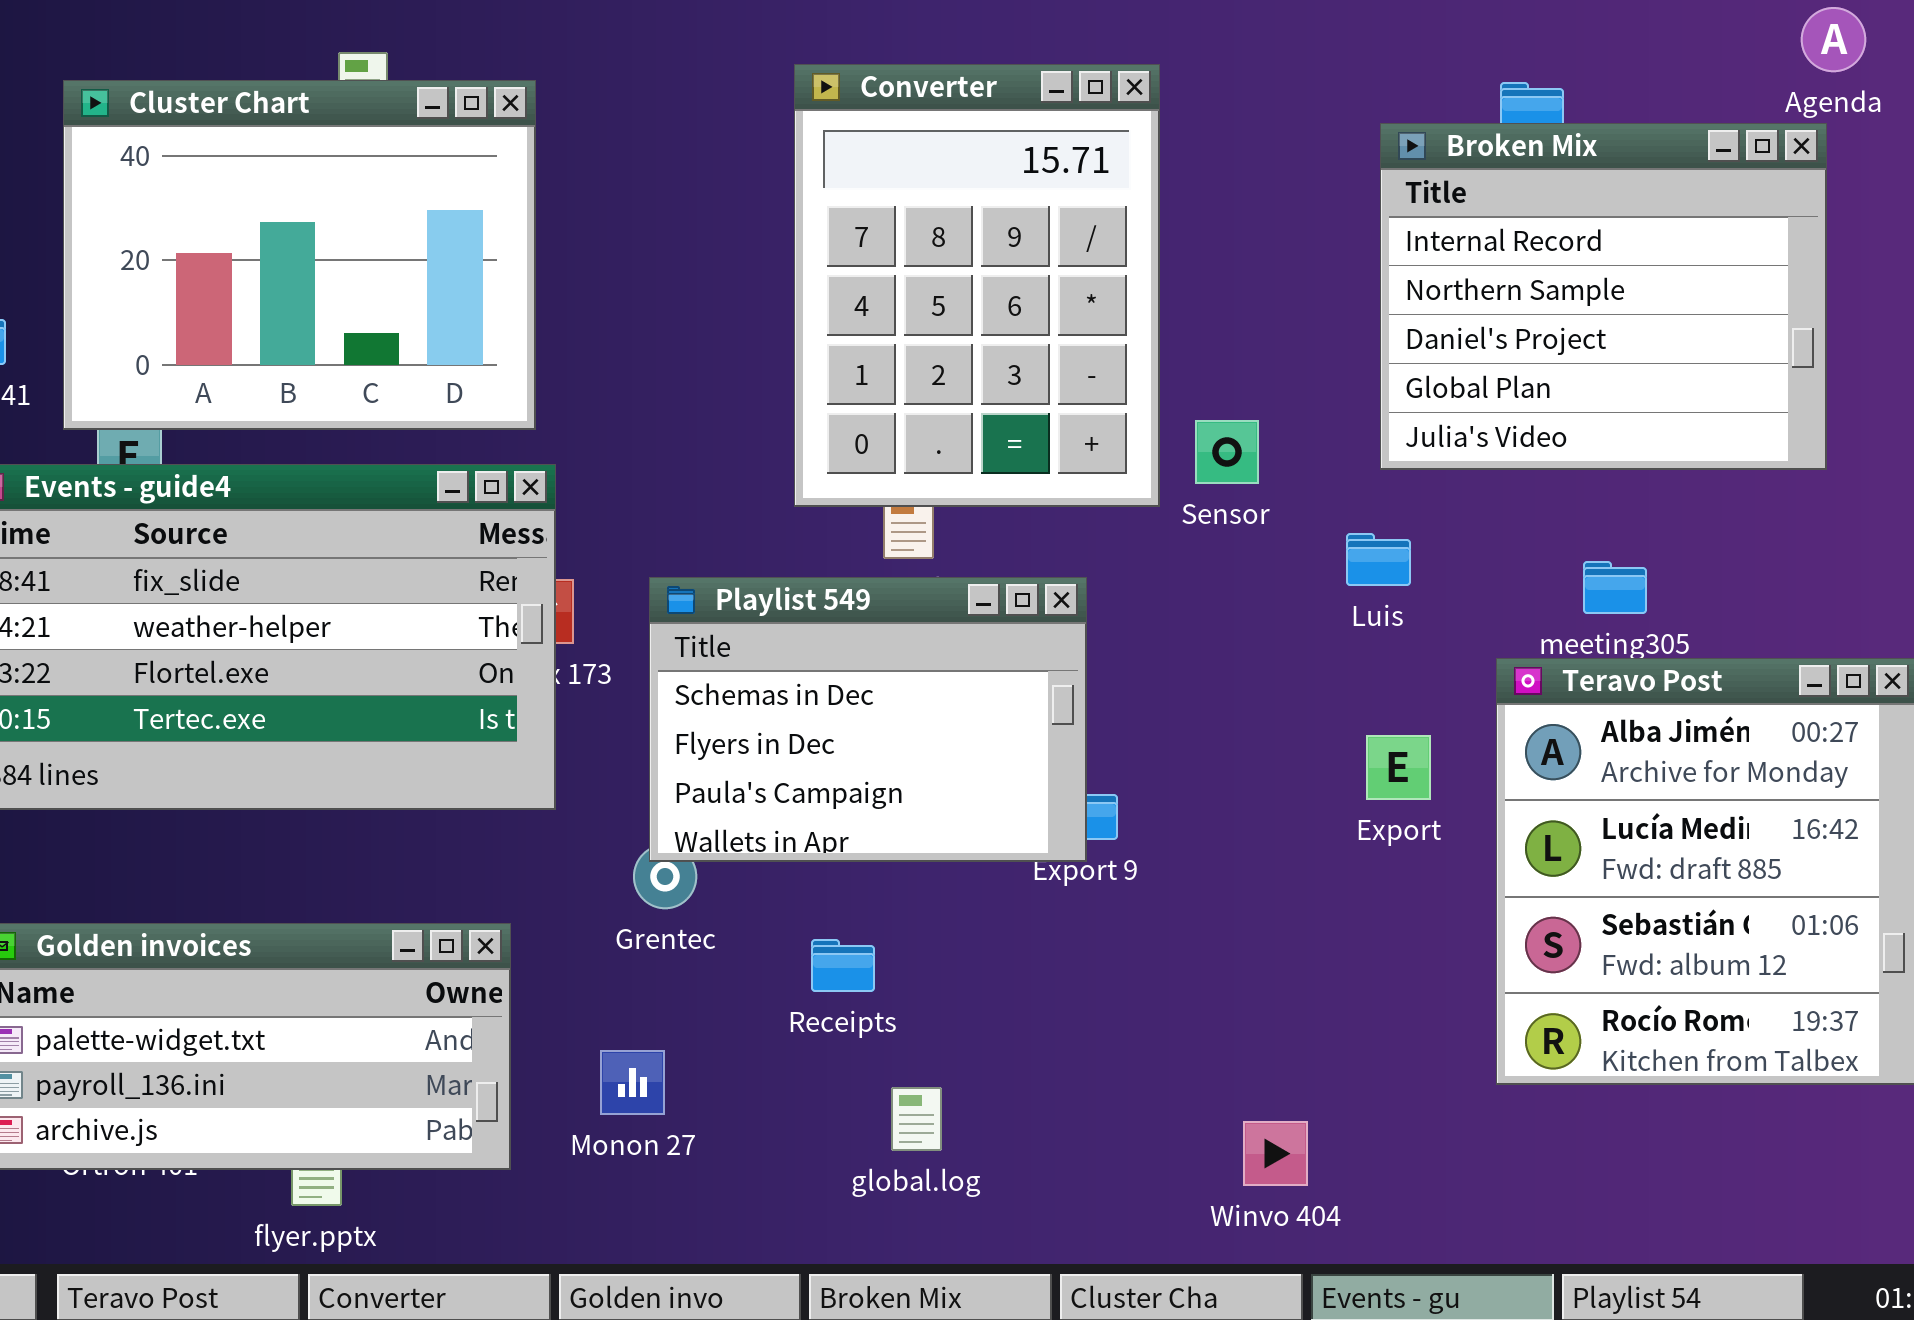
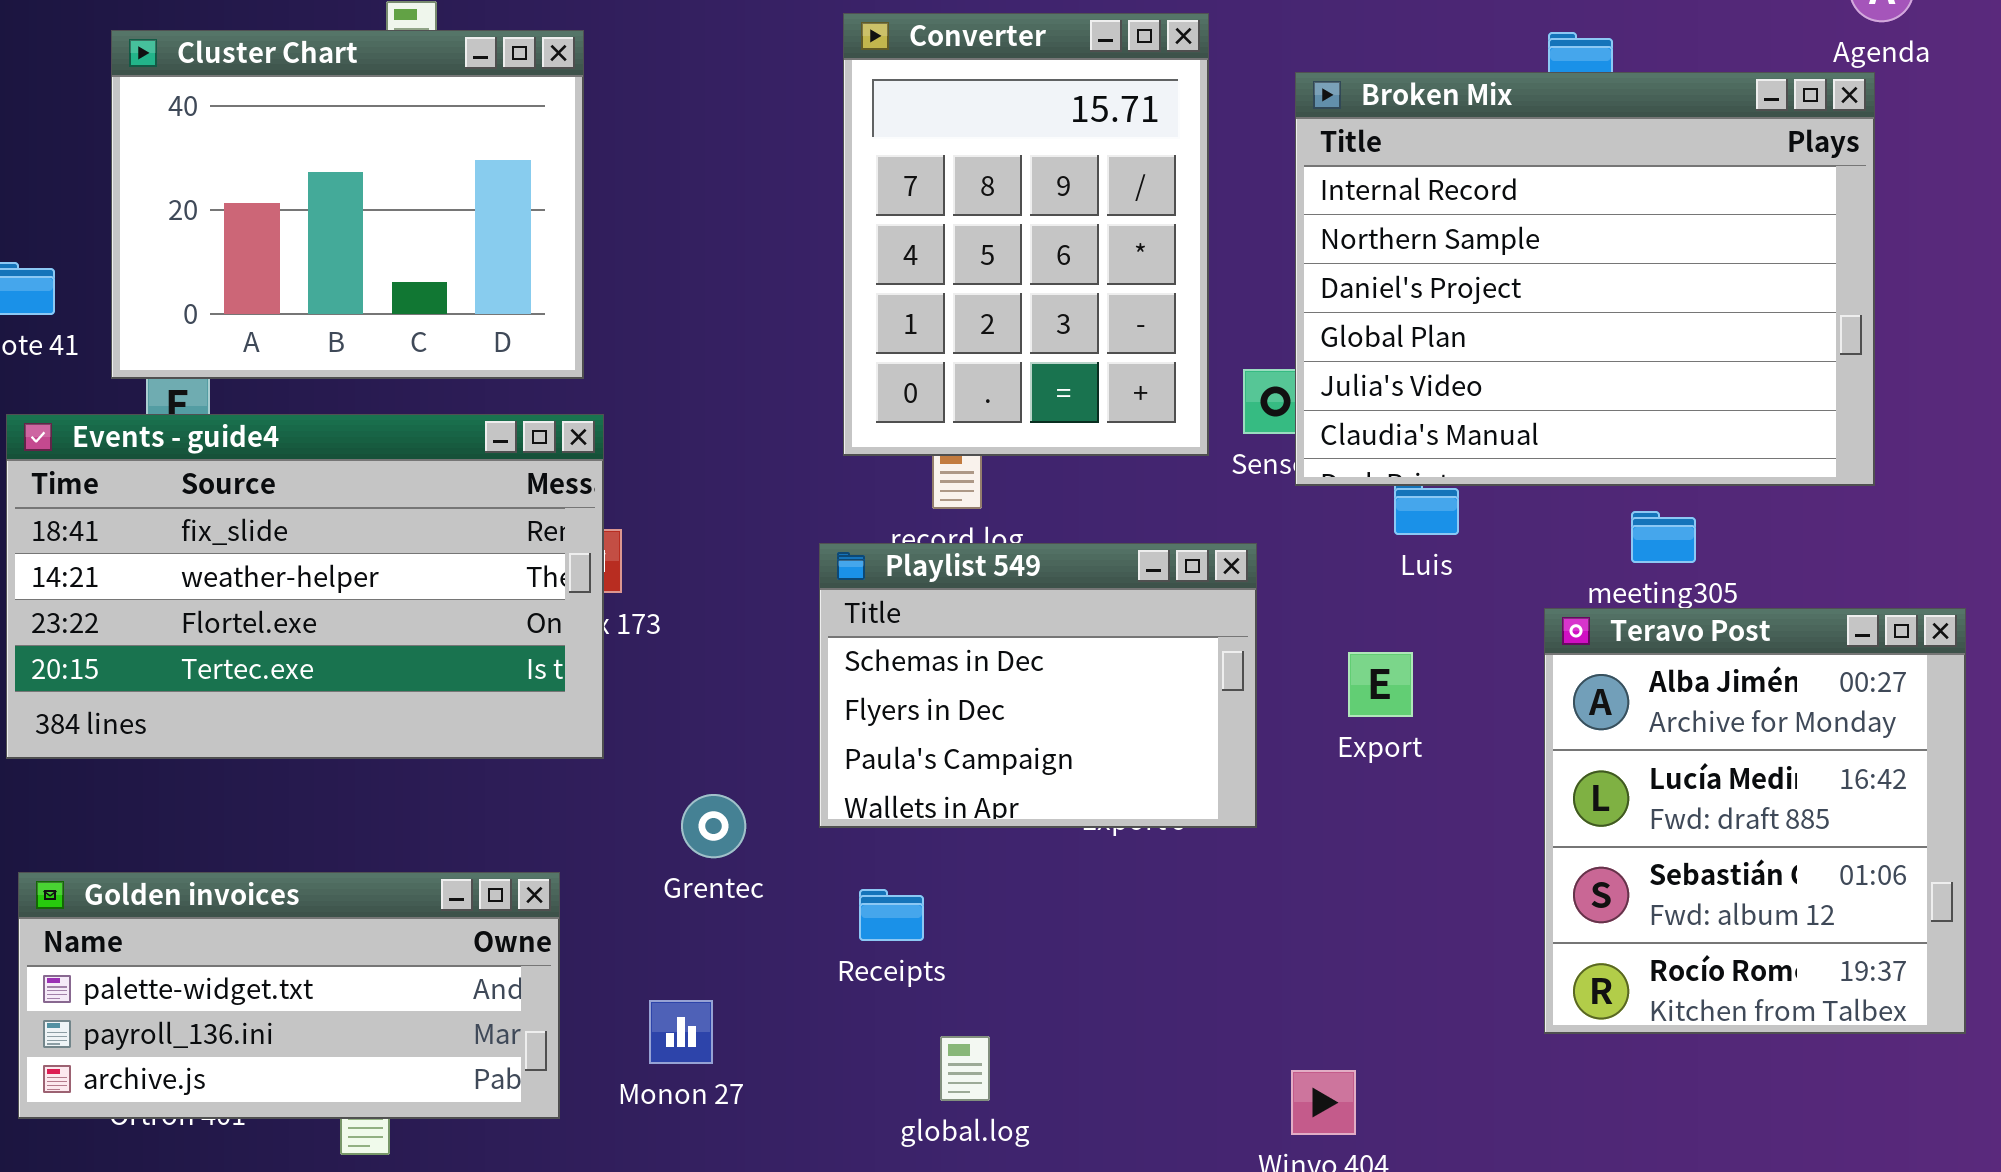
Broken Mix: [1380,123,1827,470] -> [1295,72,1875,486], resized
Playlist 549: [649,577,1087,862] -> [819,543,1257,828], moved
Export: [1366,735,1431,800] -> [1348,652,1413,717], moved

